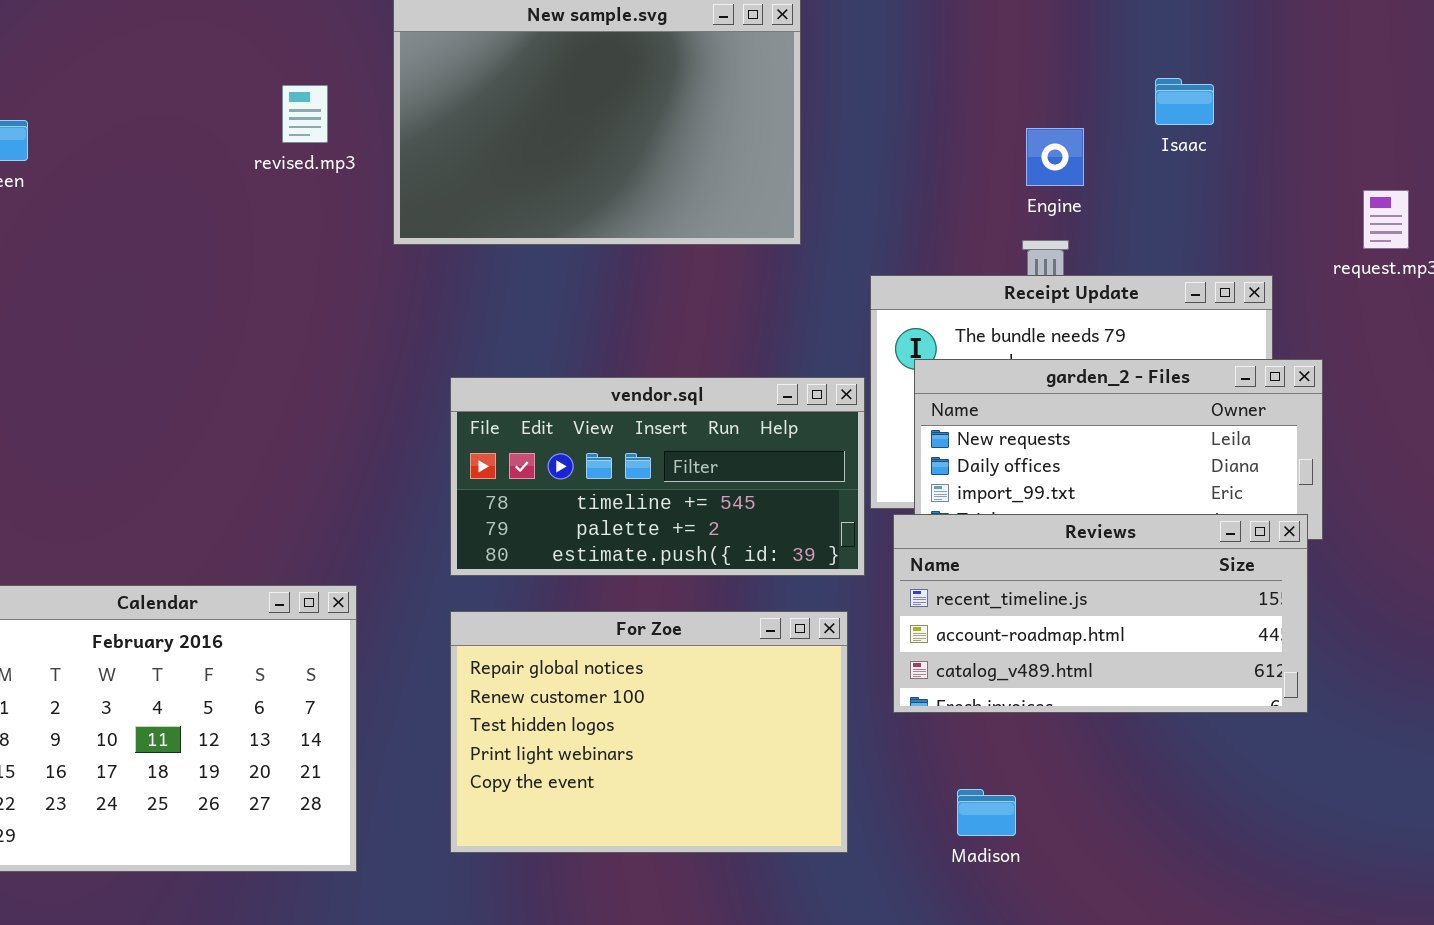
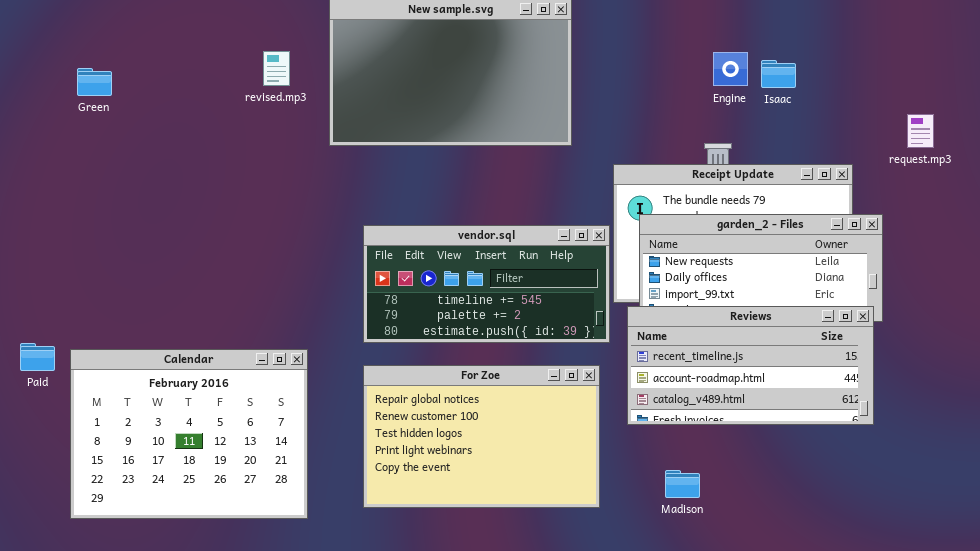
Isaac: [1155,78,1214,125] -> [761,60,796,88], moved
Engine: [1026,128,1084,186] -> [713,52,748,86], moved

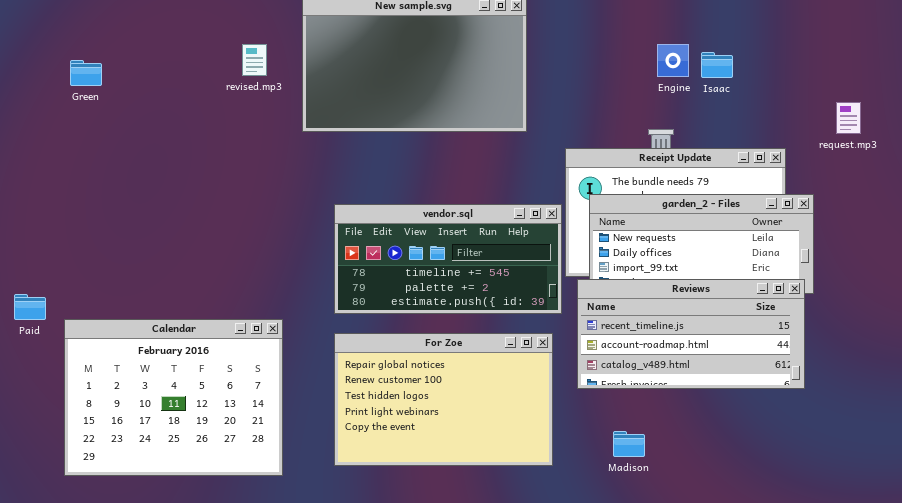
Paid: [20,343,55,371] -> [14,294,46,320], moved

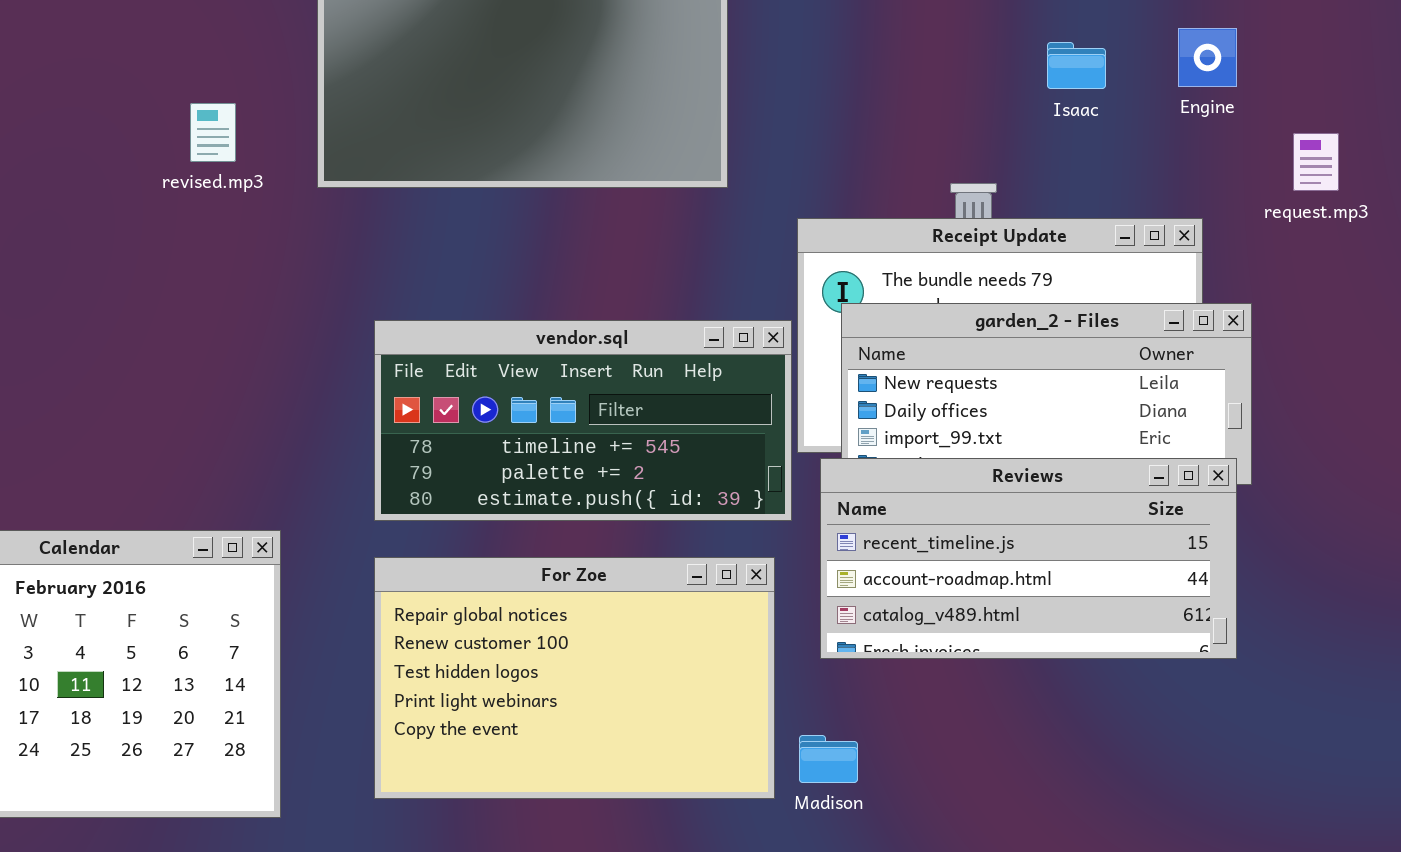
revised.mp3: [242,44,267,76] -> [190,103,236,162], moved
Engine: [657,44,689,77] -> [1178,28,1237,87], moved
Madison: [613,431,645,457] -> [799,735,858,783], moved

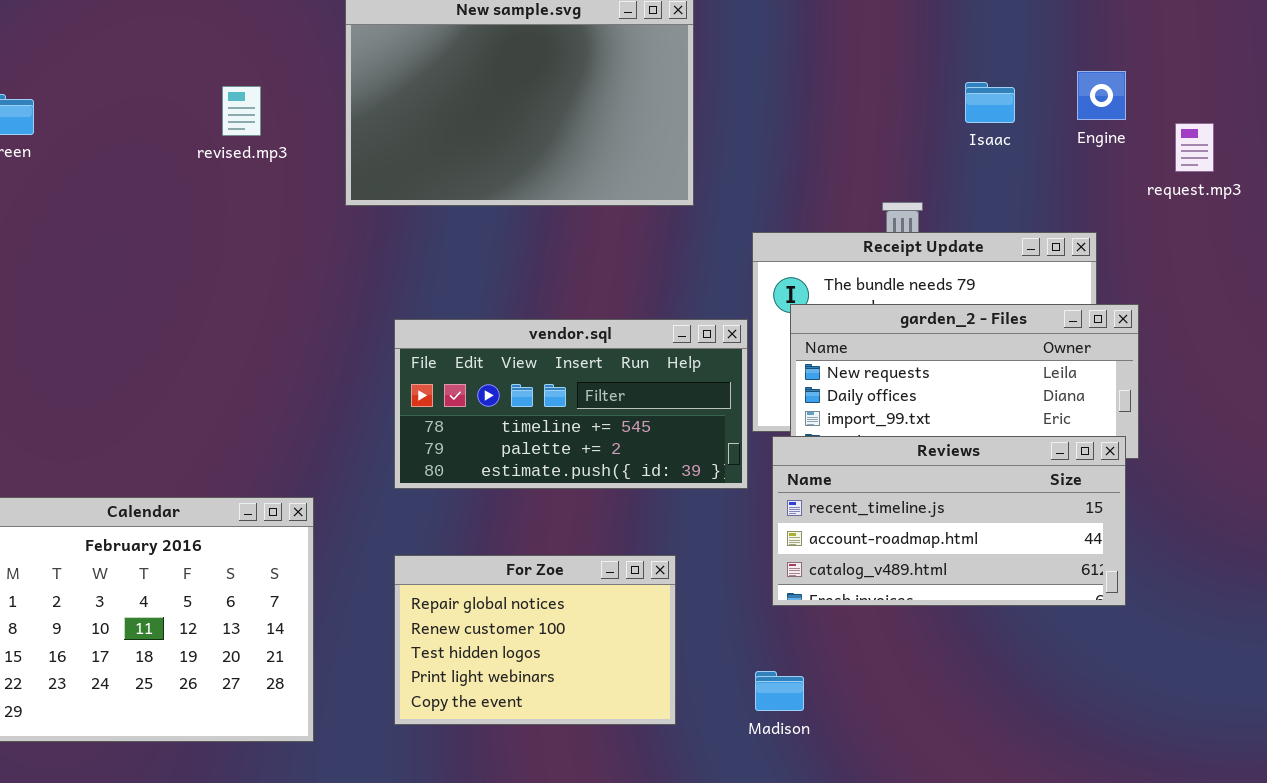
revised.mp3: [190,103,236,162] -> [222,86,261,136], moved
request.mp3: [1293,133,1339,191] -> [1175,123,1214,172], moved
For Zoe: [374,557,775,799] -> [394,555,676,725], resized

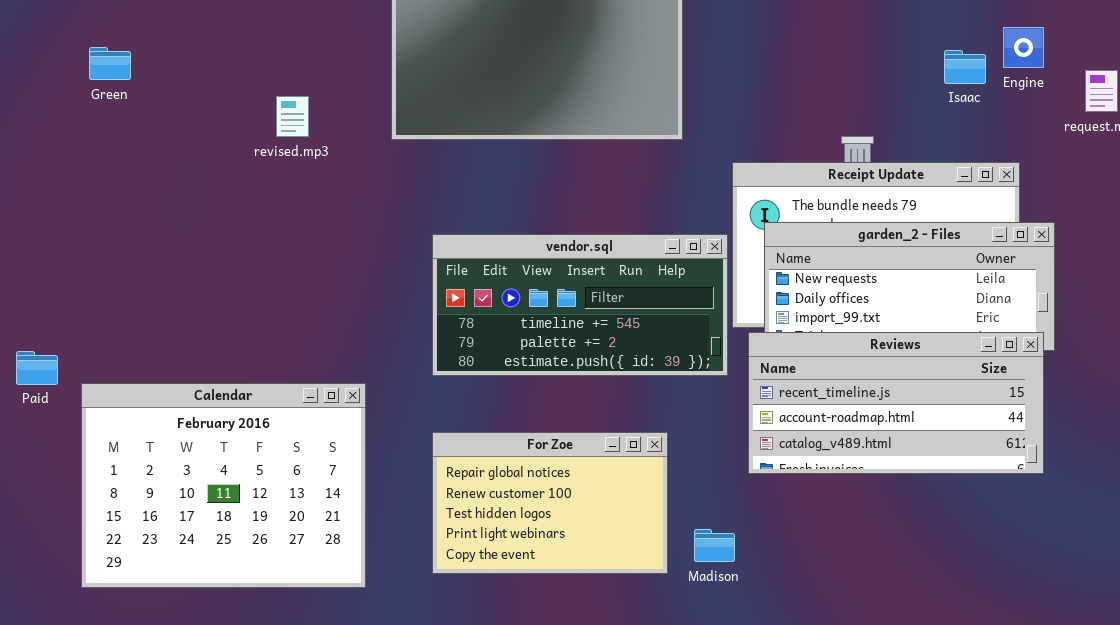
Isaac: [965,82,1015,123] -> [944,50,986,84], moved
revised.mp3: [222,86,261,136] -> [276,96,309,137], moved
Madison: [755,671,804,711] -> [694,529,735,562], moved

